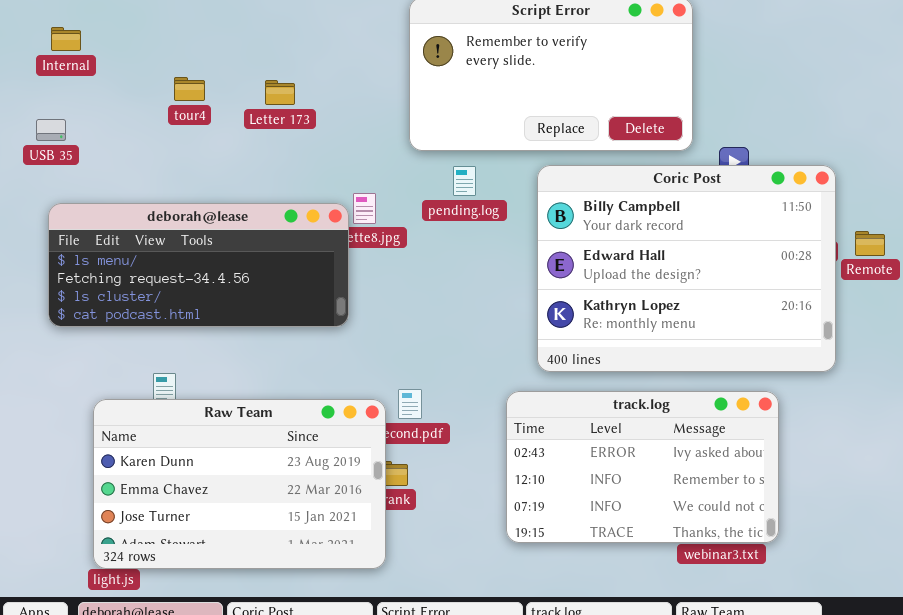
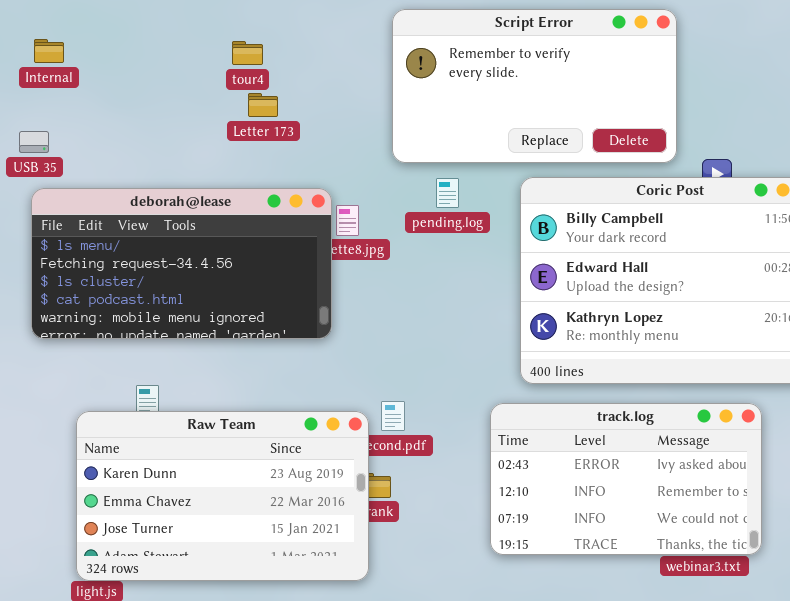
tour4: [174,77,205,101] -> [232,41,263,65], moved
deborah@lease: [48,203,349,327] -> [31,188,332,339], resized

